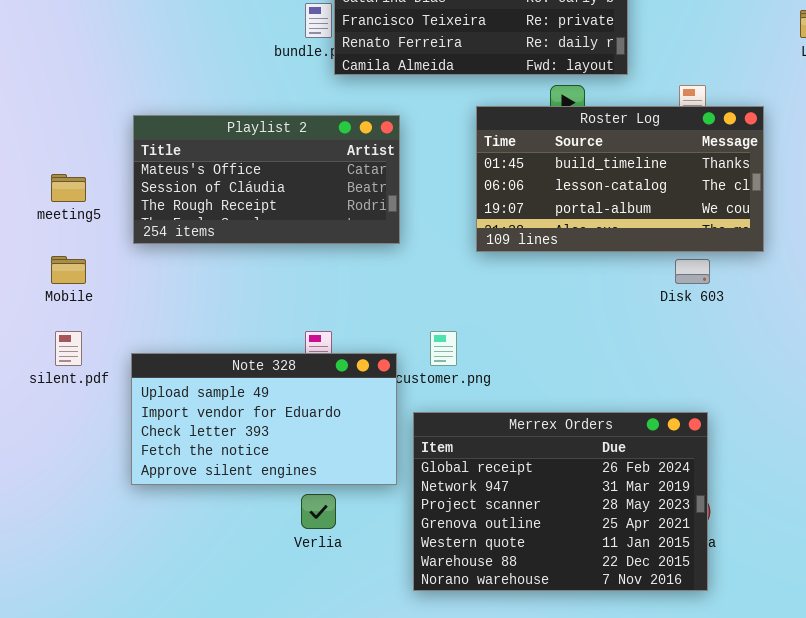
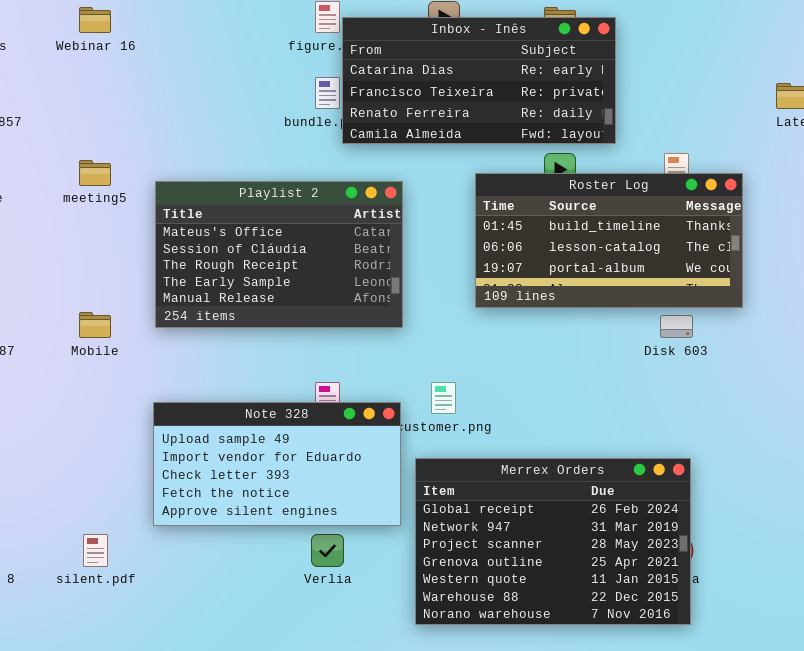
Playlist 2: [133,115,400,244] -> [155,181,403,328], resized
meeting5: [51,174,86,202] -> [79,160,111,186], moved
silent.pdf: [55,331,82,366] -> [83,534,108,567], moved

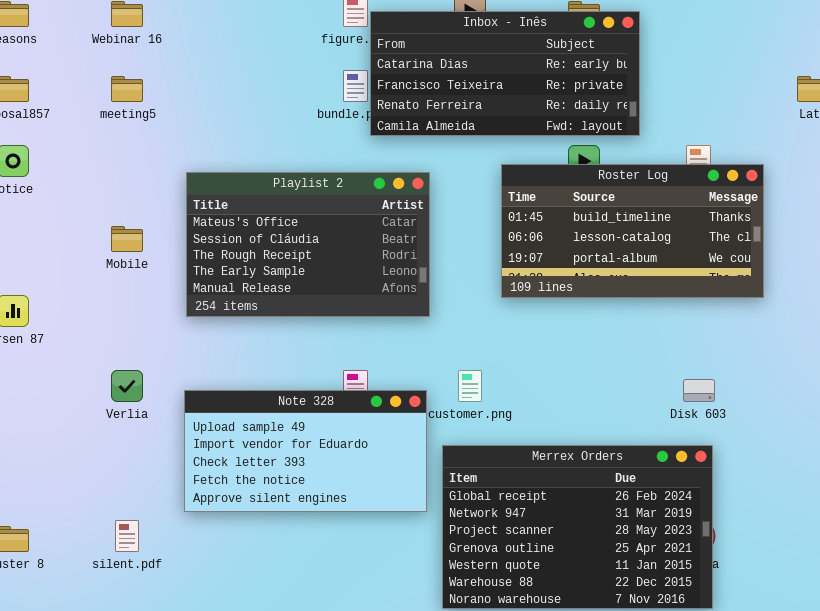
meeting5: [79,160,111,186] -> [111,76,143,102], moved
Mobile: [79,312,111,338] -> [111,226,143,252], moved
Disk 603: [660,315,693,338] -> [683,379,715,402], moved
Verlia: [311,534,344,567] -> [111,370,143,402], moved

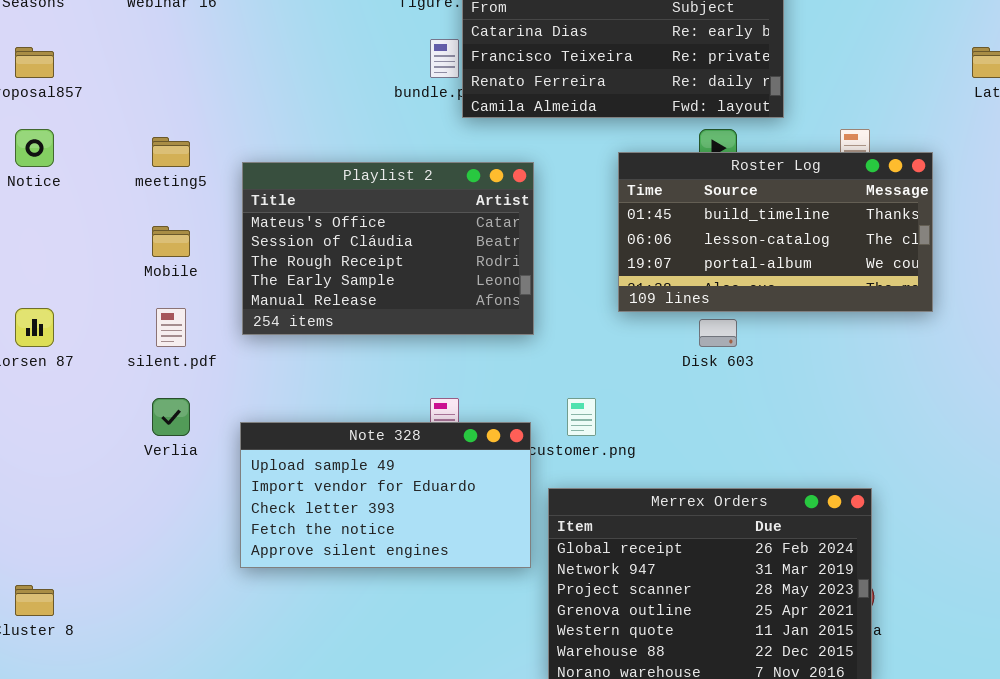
meeting5: [111,76,143,102] -> [152,137,190,167], moved
Disk 603: [683,379,715,402] -> [699,319,737,347], moved
silent.pdf: [115,520,139,552] -> [156,308,186,347], moved

